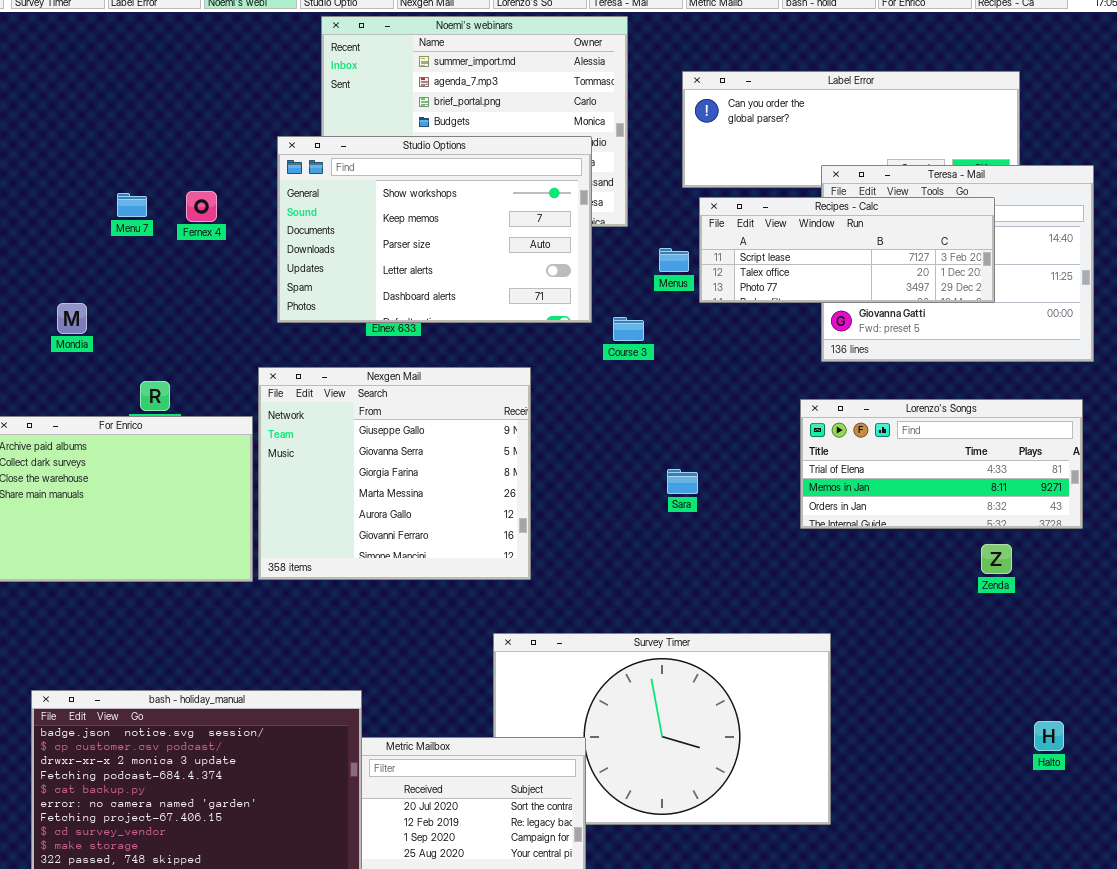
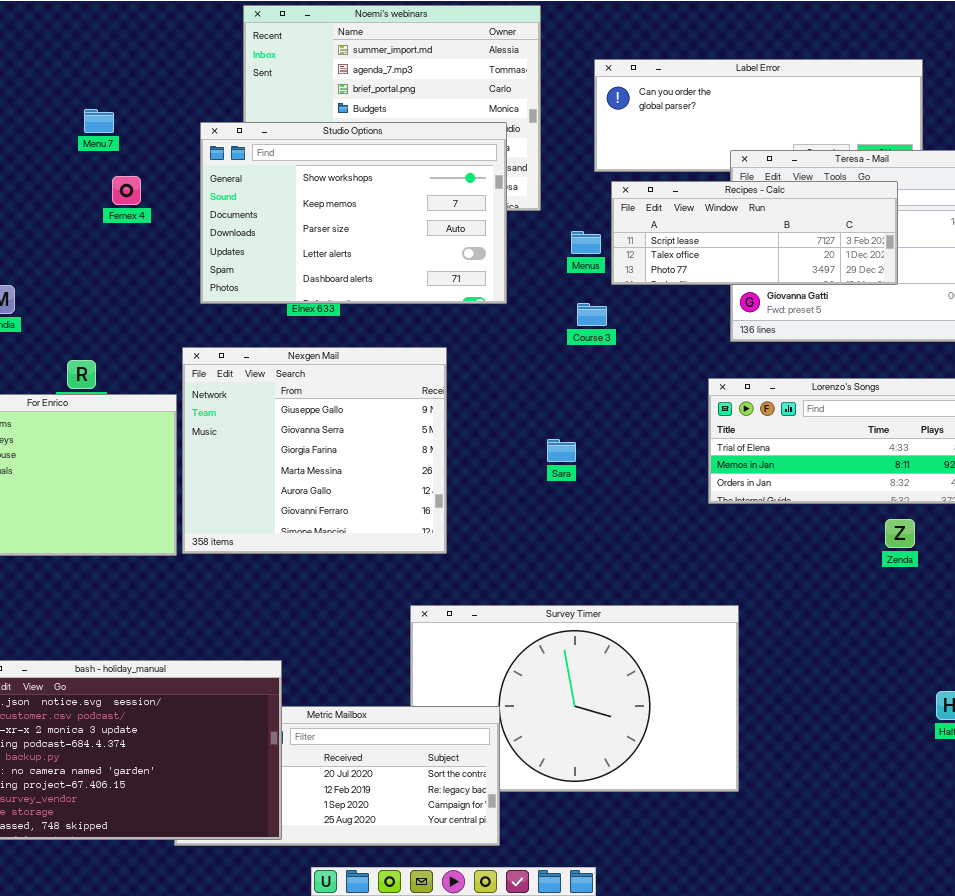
Menu 7: [117,193,147,217] -> [84,109,114,133], moved
Course 3: [613,317,644,341] -> [577,303,607,326], moved
Sara: [667,469,698,494] -> [547,439,576,462], moved

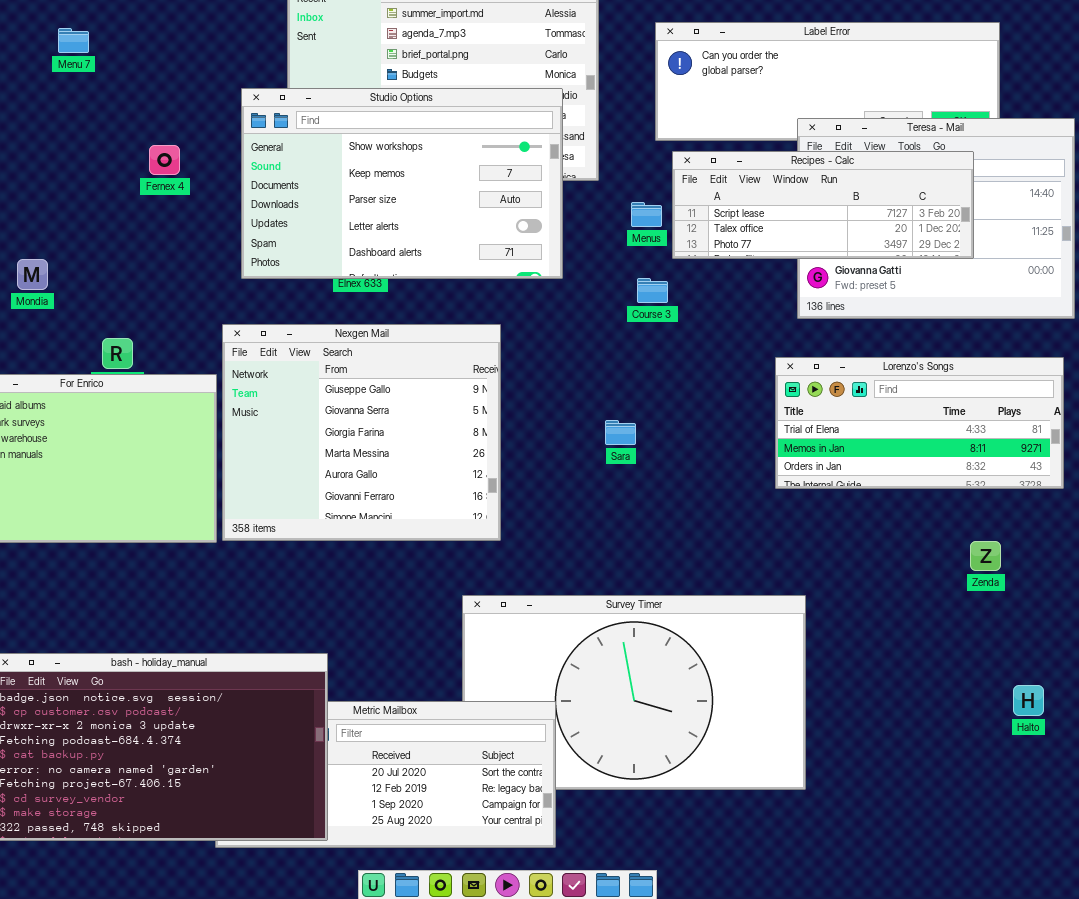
Menu 7: [84,109,114,133] -> [58,28,89,53], moved
Zenda: [885,519,915,548] -> [970,541,1001,571], moved

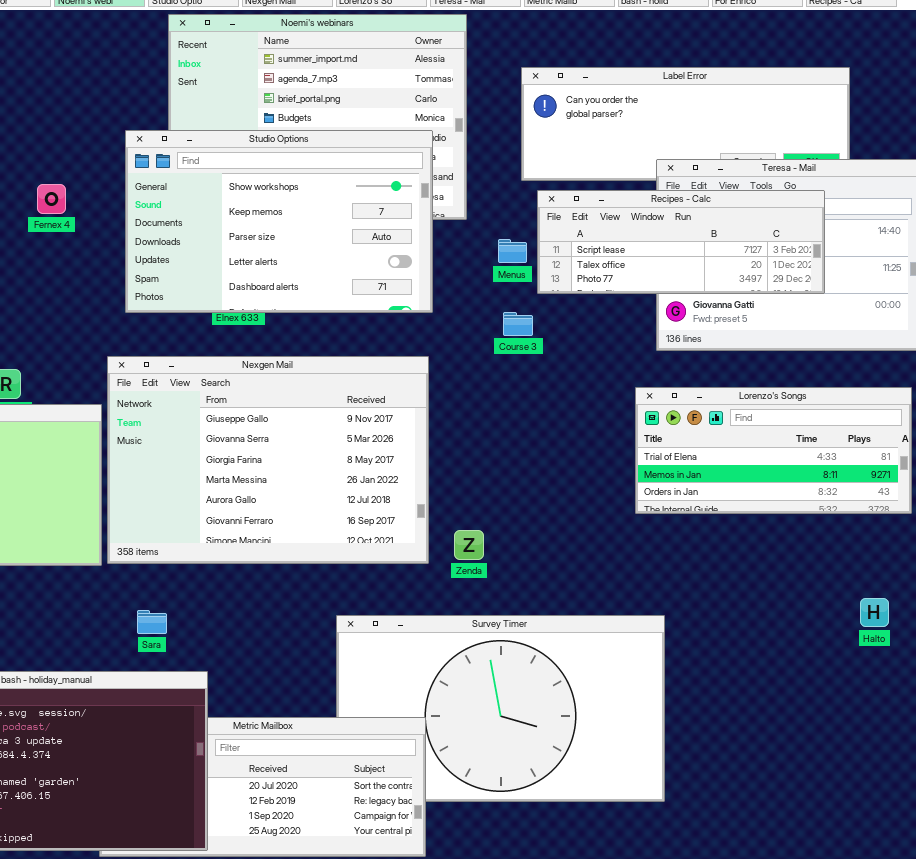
Nexgen Mail: [222,324,501,541] -> [107,356,429,564], resized
Sara: [605,420,636,445] -> [137,610,167,634], moved
Zenda: [970,541,1001,571] -> [454,530,484,560], moved
Halto: [1013,685,1044,716] -> [860,598,889,627], moved

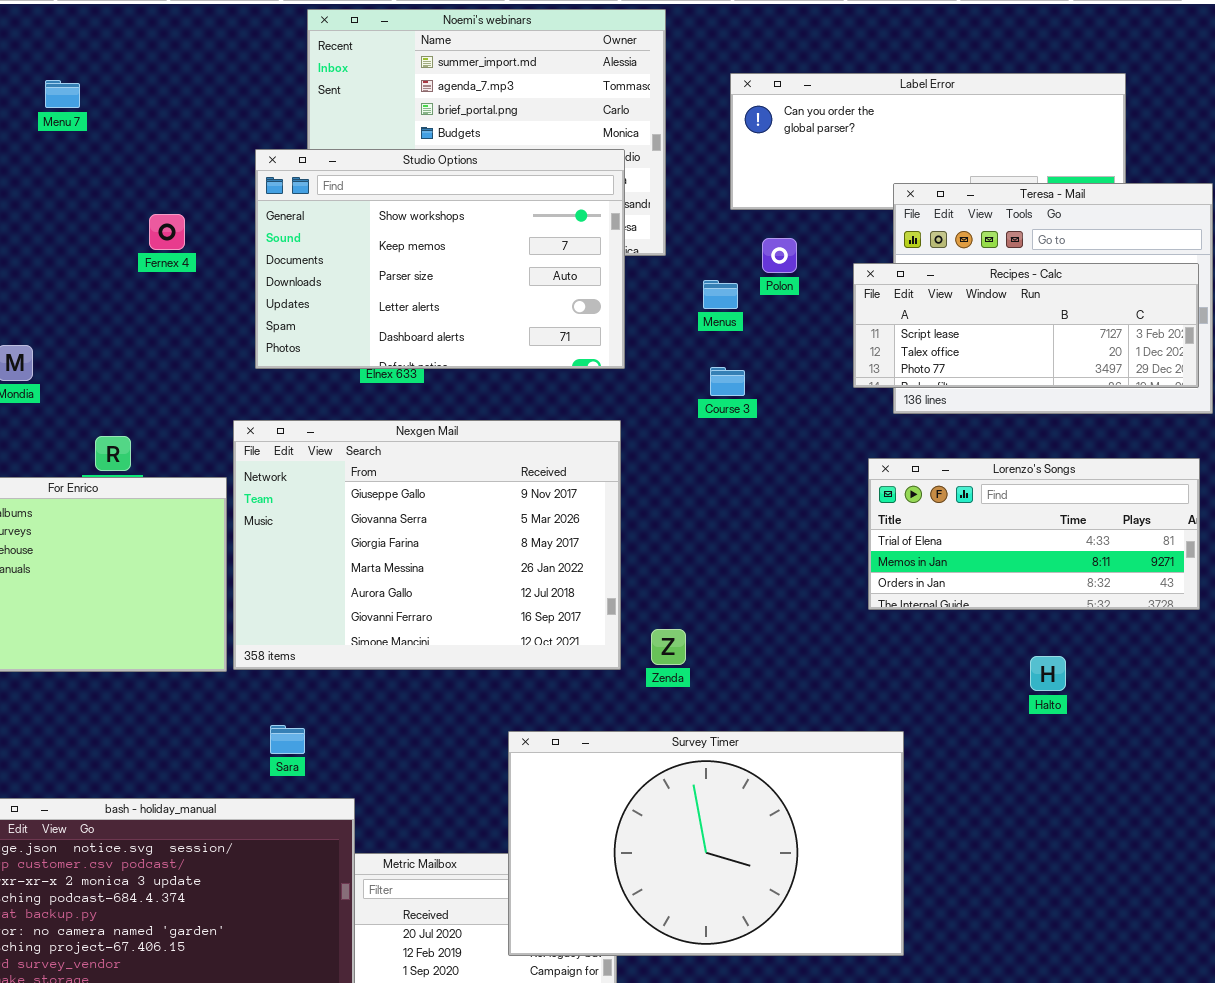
Recipes - Calc: [537,190,825,294] -> [853,263,1199,388], moved
Halto: [860,598,889,627] -> [1030,656,1066,691], moved
Survey Timer: [336,615,665,802] -> [508,731,904,956], raised

